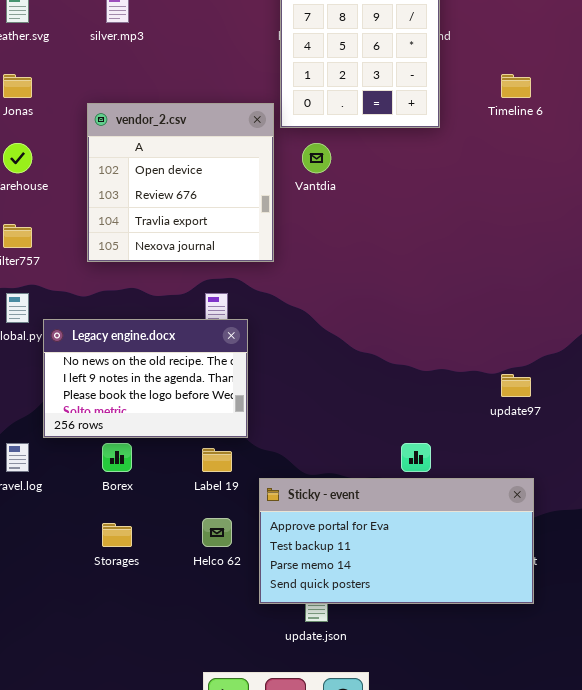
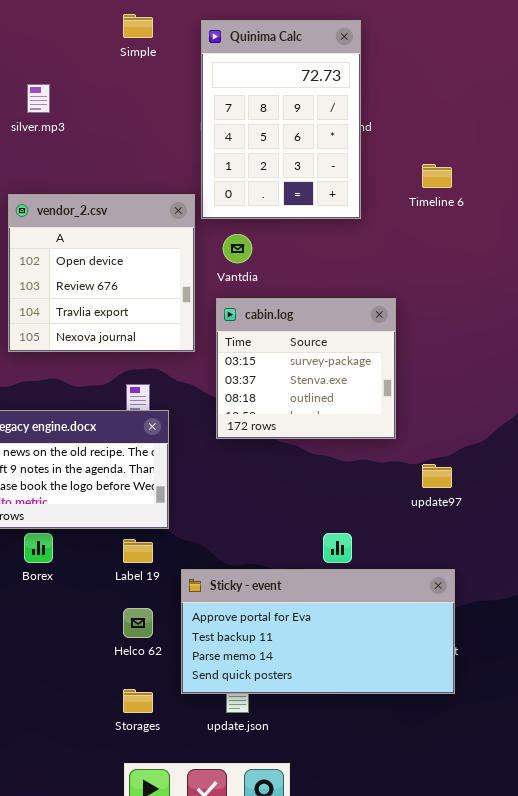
cabin.log: none -> [216,298,396,439], opened
Storages: [102,523,132,547] -> [123,689,153,713], moved

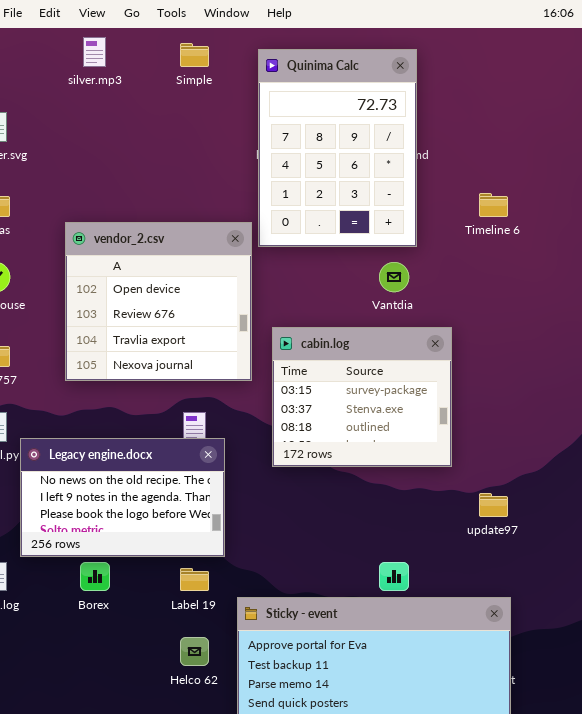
silver.mp3: [27,84,50,113] -> [83,37,106,67], moved
Vantdia: [223,234,252,263] -> [379,262,409,292], moved

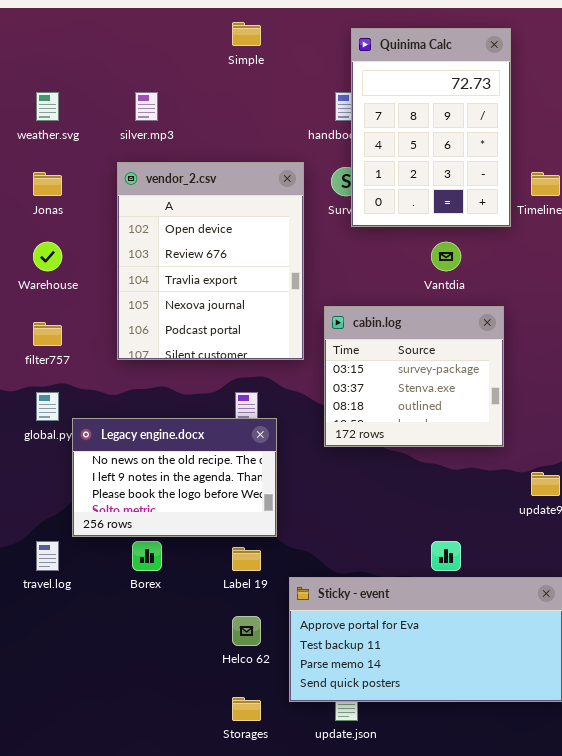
silver.mp3: [83,37,106,67] -> [135,92,158,121], moved
Quinima Calc: [258,49,417,247] -> [351,28,511,227], moved
vendor_2.csv: [65,222,252,381] -> [117,162,304,360], resized

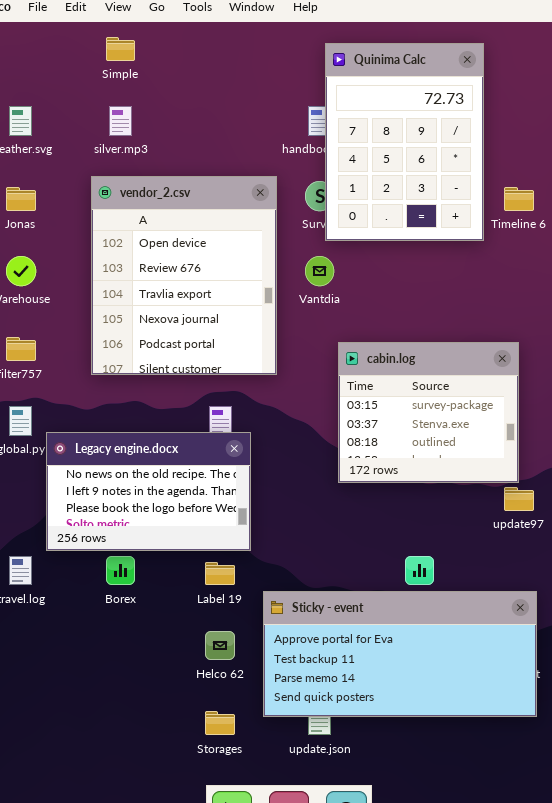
Simple: [232,22,261,46] -> [106,37,135,61], moved
Vantdia: [431,242,461,271] -> [305,256,334,286], moved
cabin.log: [324,306,504,447] -> [338,342,519,483], moved

